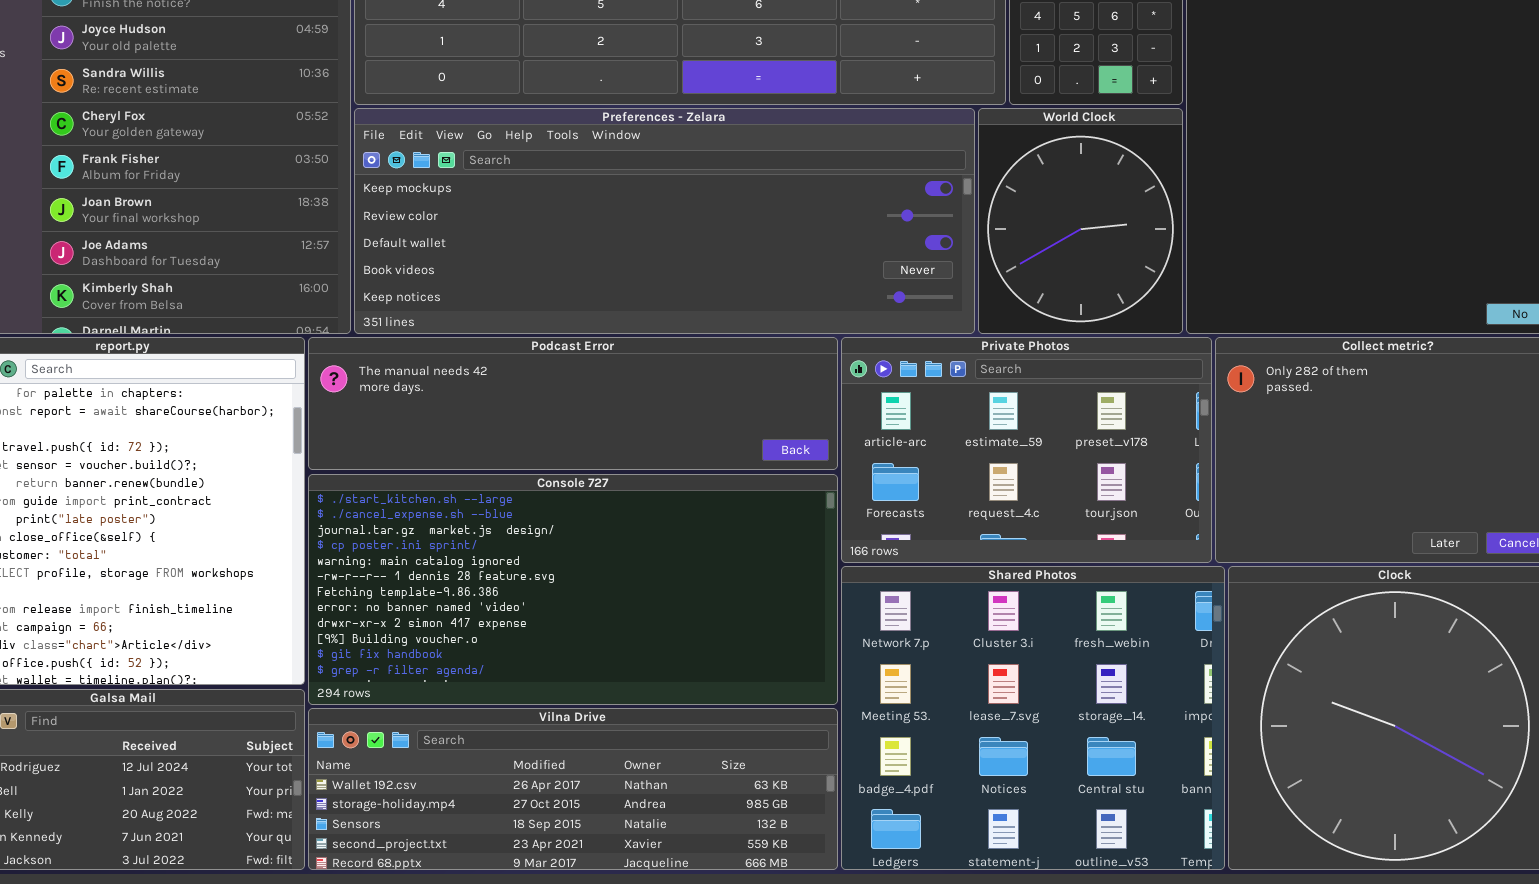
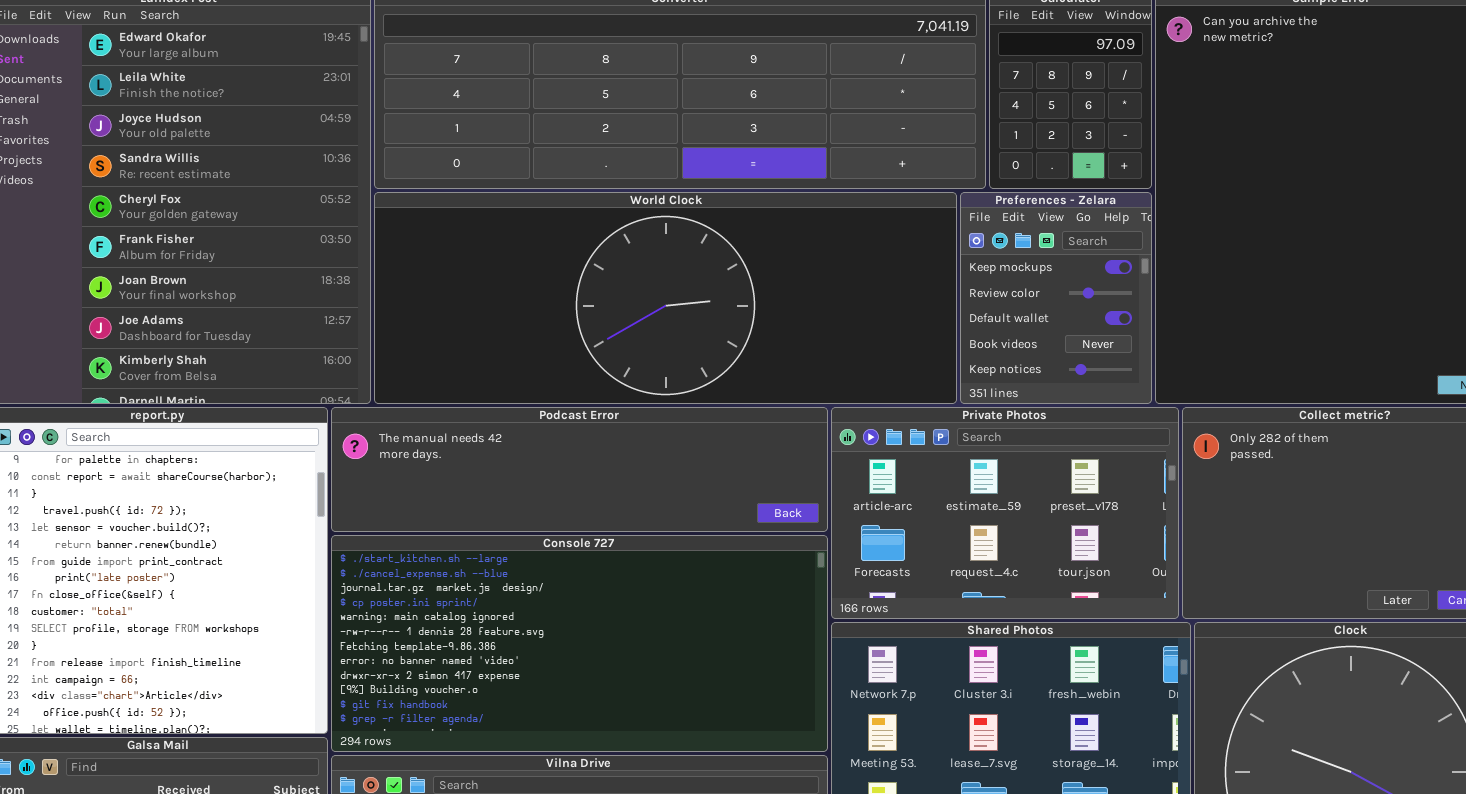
Preferences - Zelara: [354,108,975,334] -> [960,192,1152,404], moved, resized
World Clock: [978,108,1183,334] -> [374,192,957,404], moved, resized

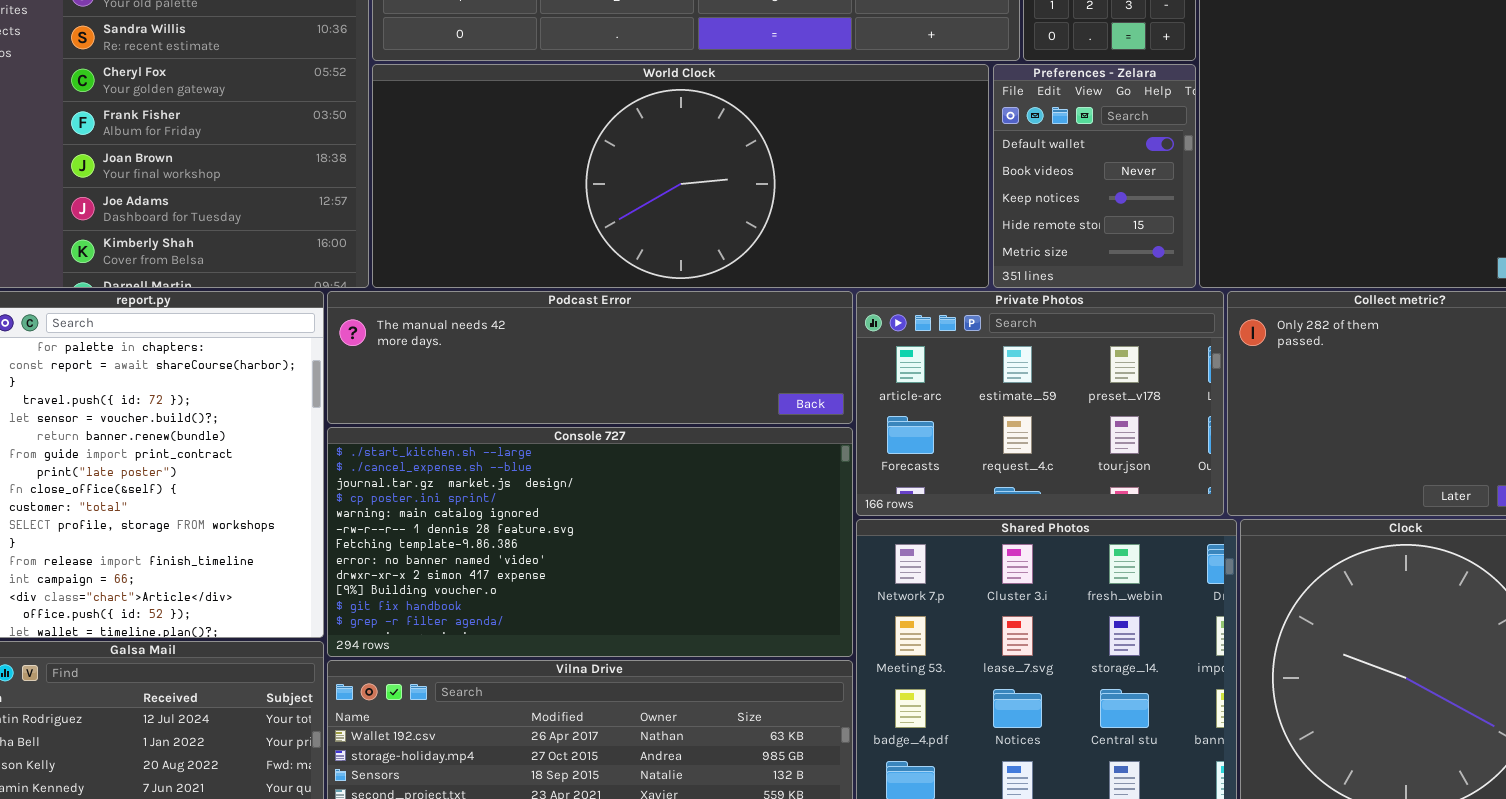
Preferences - Zelara: [960,192,1152,404] -> [993,64,1196,288], scrolled down 2 rows

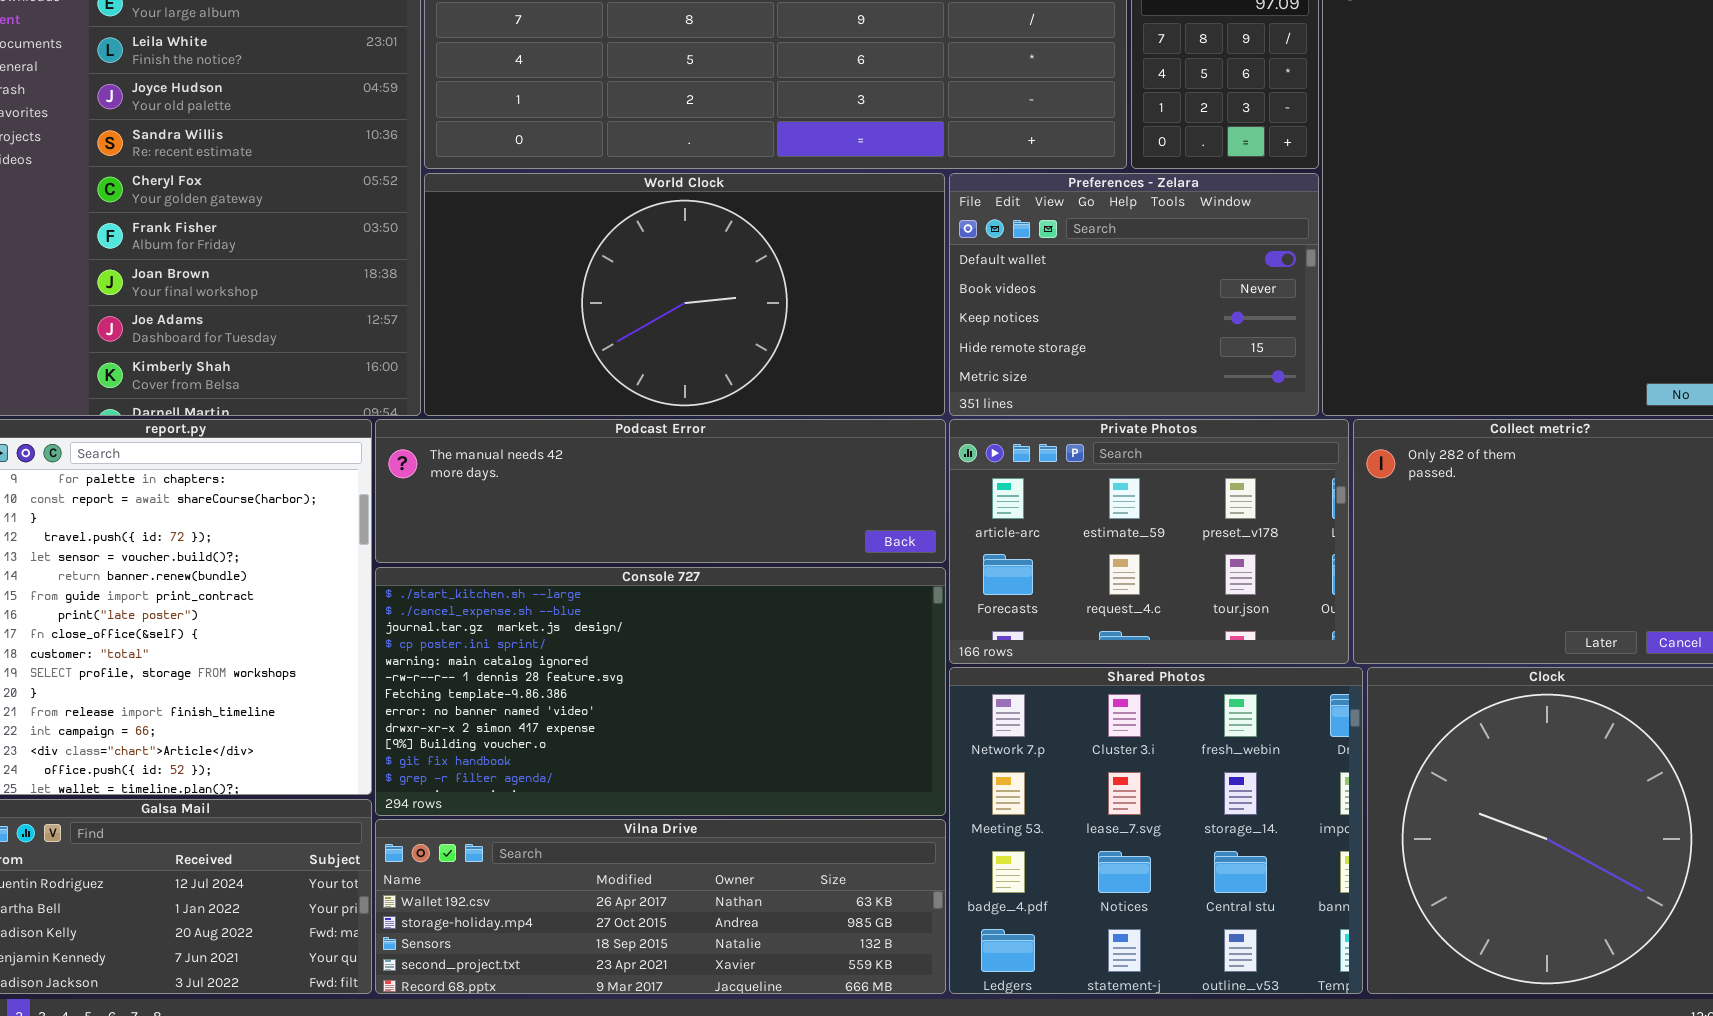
World Clock: [372,64,989,288] -> [424,173,945,416], resized
Preferences - Zelara: [993,64,1196,288] -> [949,173,1319,416], resized

